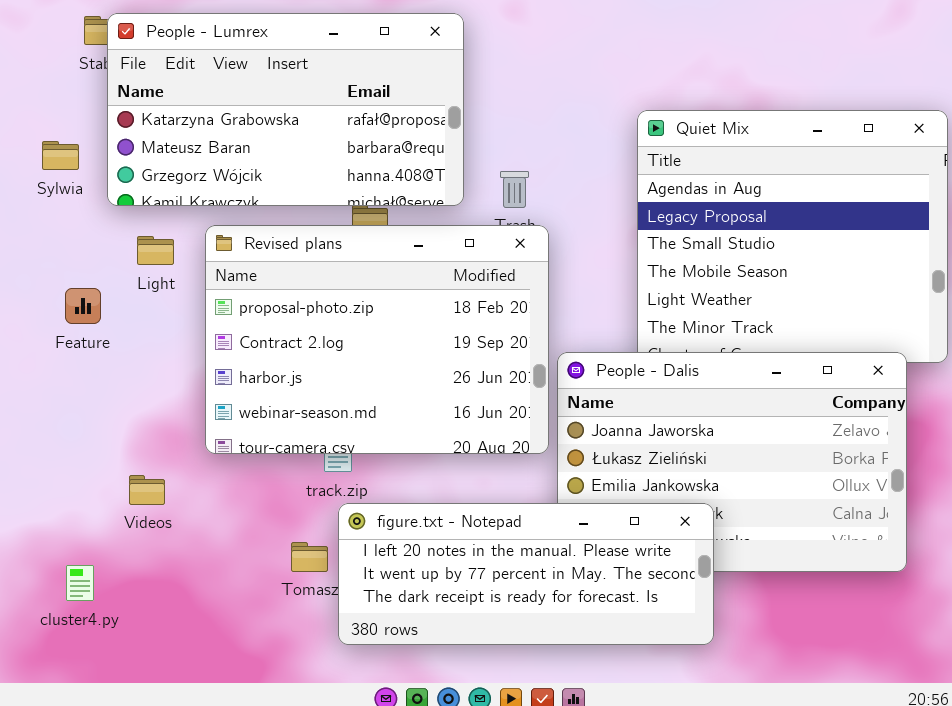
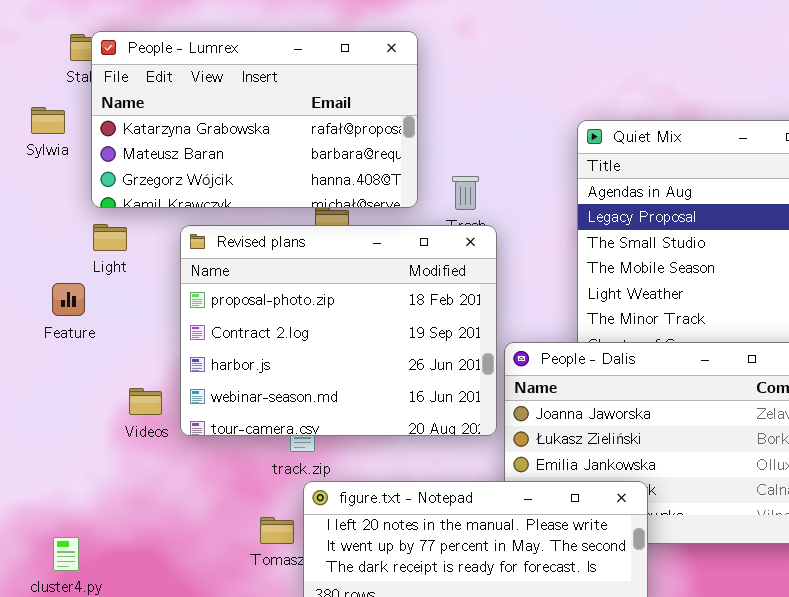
Sylwia: [42,141,79,170] -> [31,107,65,134], moved
Light: [137,236,174,265] -> [93,224,127,251], moved
Videos: [129,475,165,505] -> [129,388,162,415], moved

